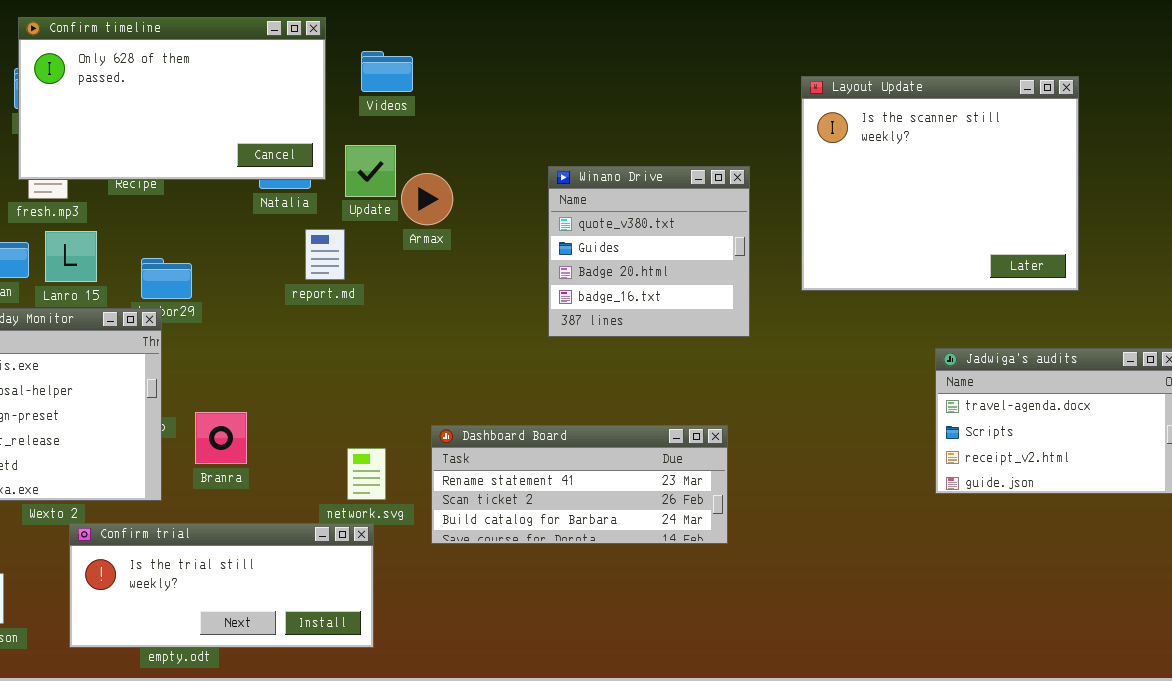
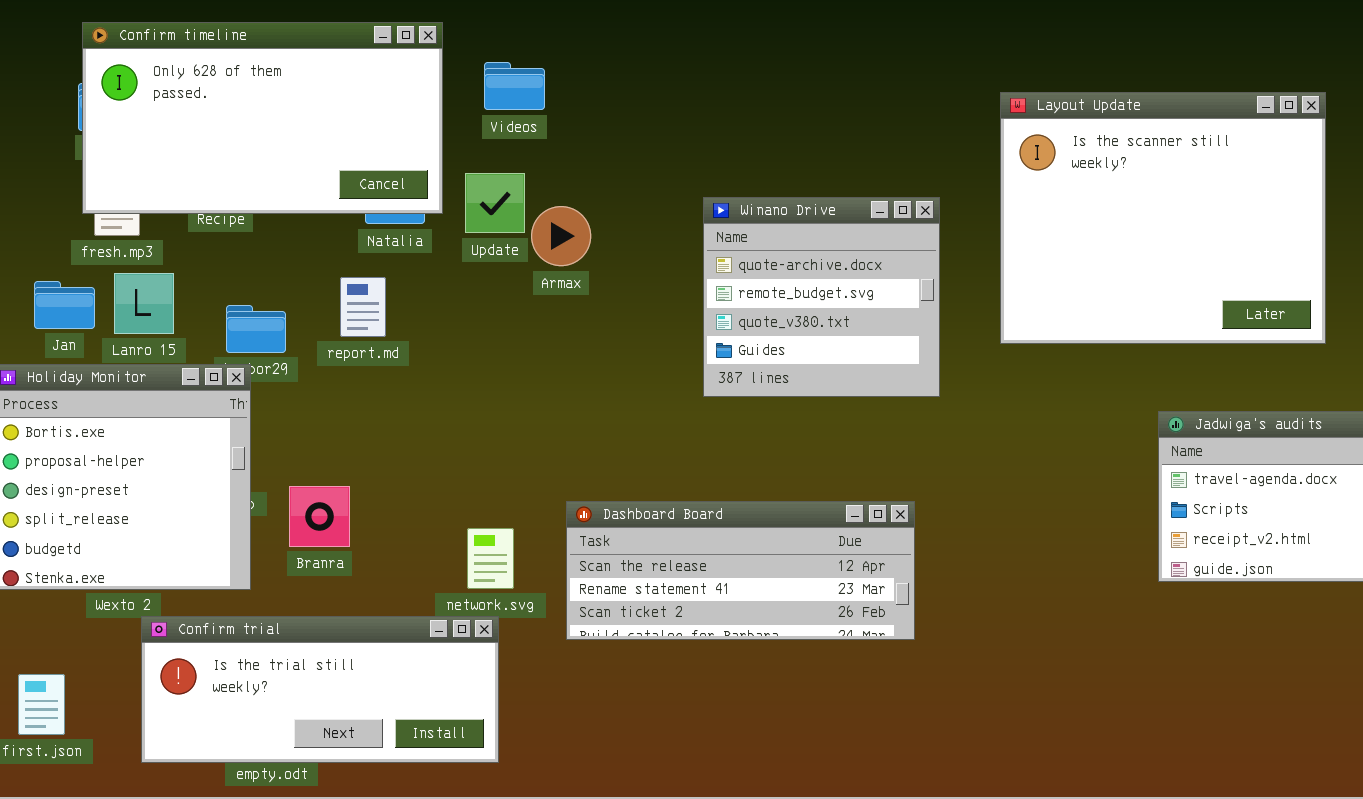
Winano Drive: [548,166,750,337] -> [703,197,940,397], scrolled up 2 rows
report.md: [305,229,345,280] -> [340,277,386,337], moved
Dashboard Board: [431,425,728,544] -> [566,501,915,640], scrolled up 1 row

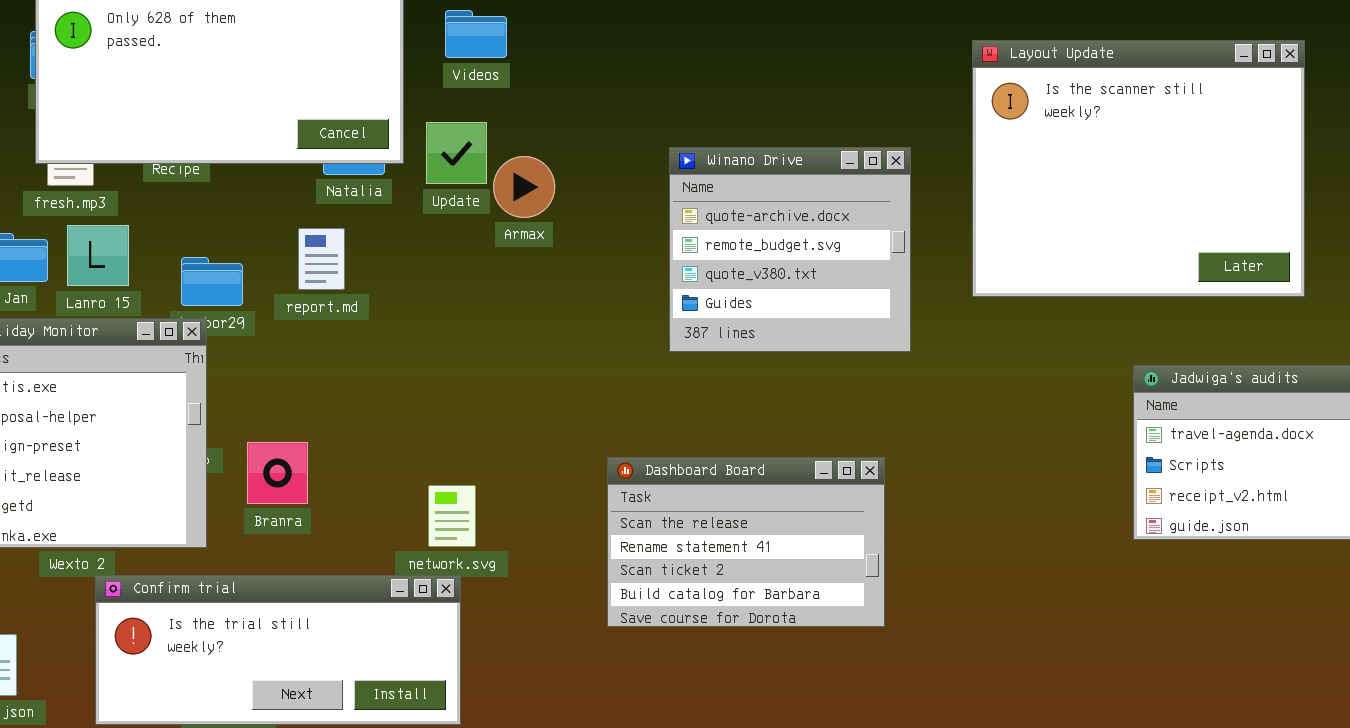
Dashboard Board: [566,501,915,640] -> [607,457,885,627], resized

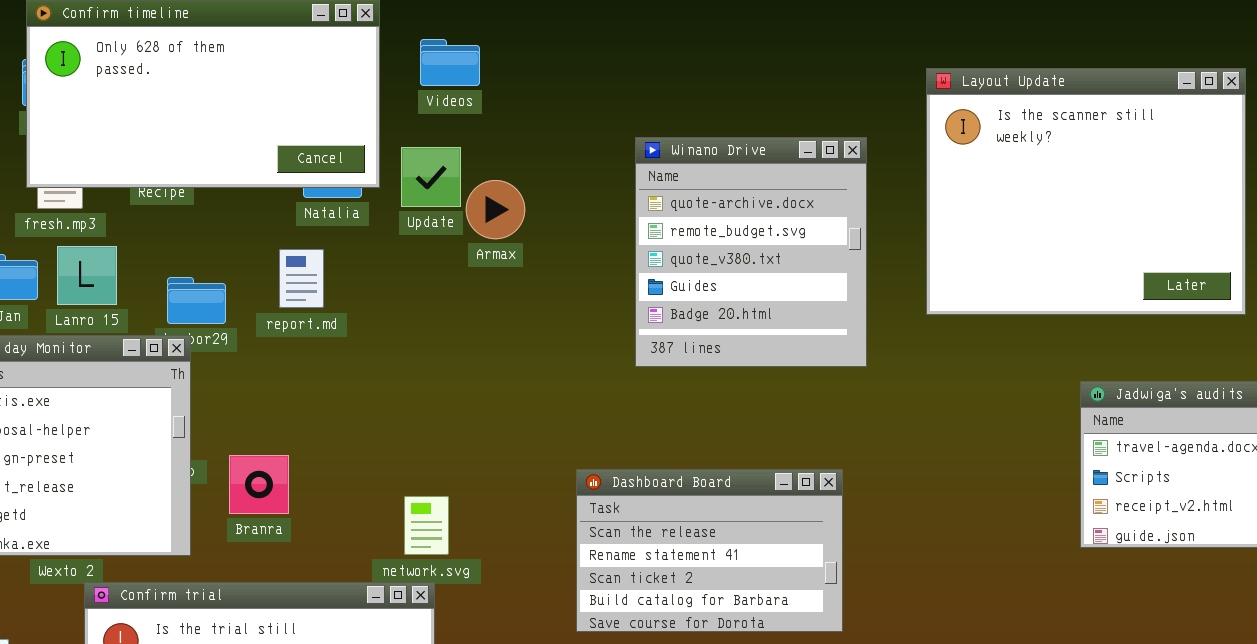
Winano Drive: [669,147,911,352] -> [635,137,867,367], resized

